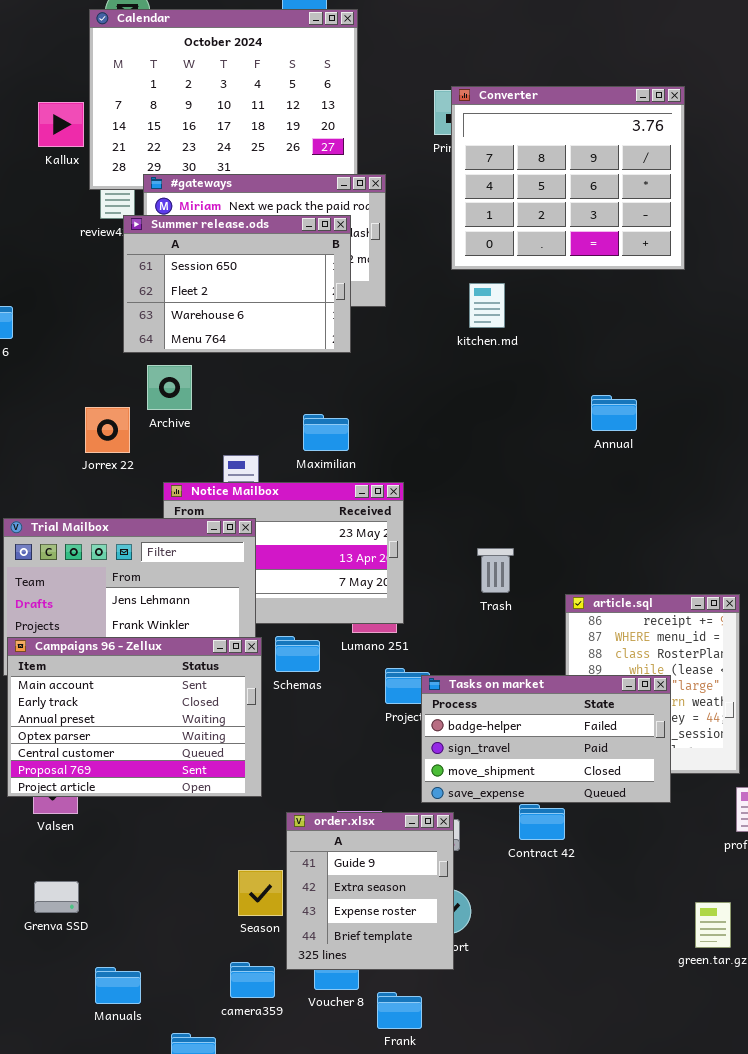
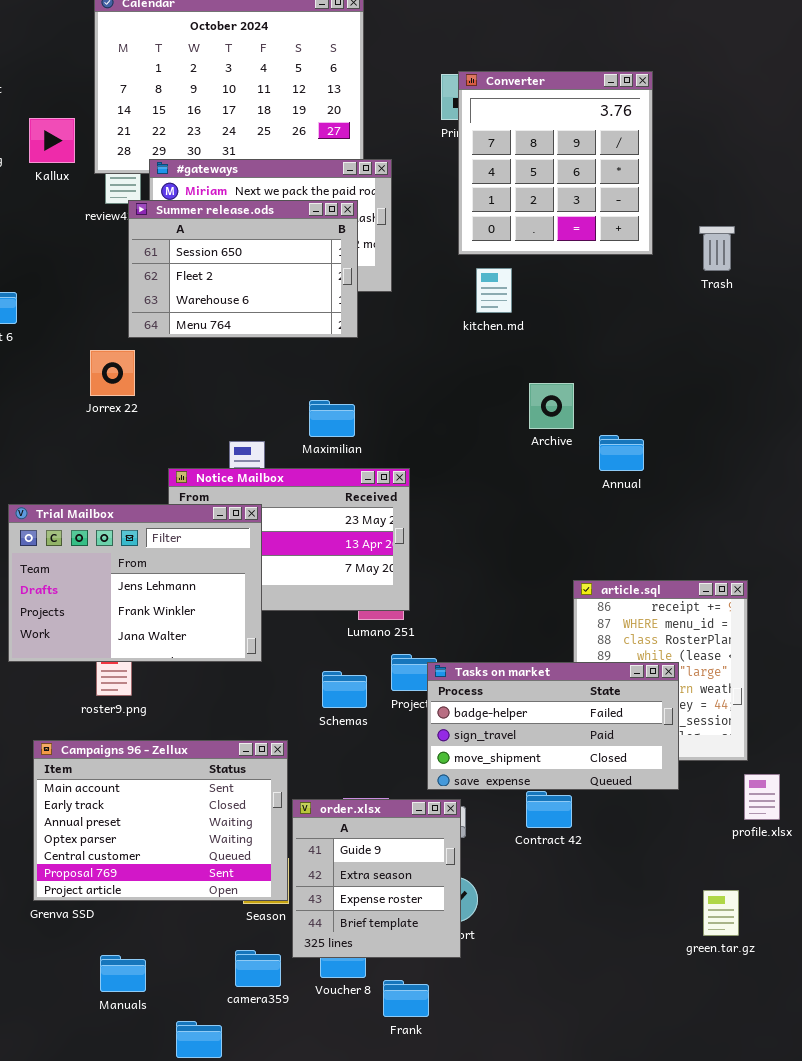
Converter: [451,86,685,270] -> [458,71,653,255], resized
Kallux: [38,102,84,147] -> [29,118,75,163], moved
Archive: [147,365,192,410] -> [529,383,574,429], moved
Annual: [591,395,637,431] -> [599,435,644,471], moved
Jorrex 22: [85,407,130,453] -> [90,350,135,396], moved
Trash: [477,548,514,593] -> [699,226,735,271], moved
Schemas: [275,636,320,672] -> [322,671,367,708], moved
Campaigns 96 - Zellux: [7,637,262,797] -> [33,740,288,901], moved

